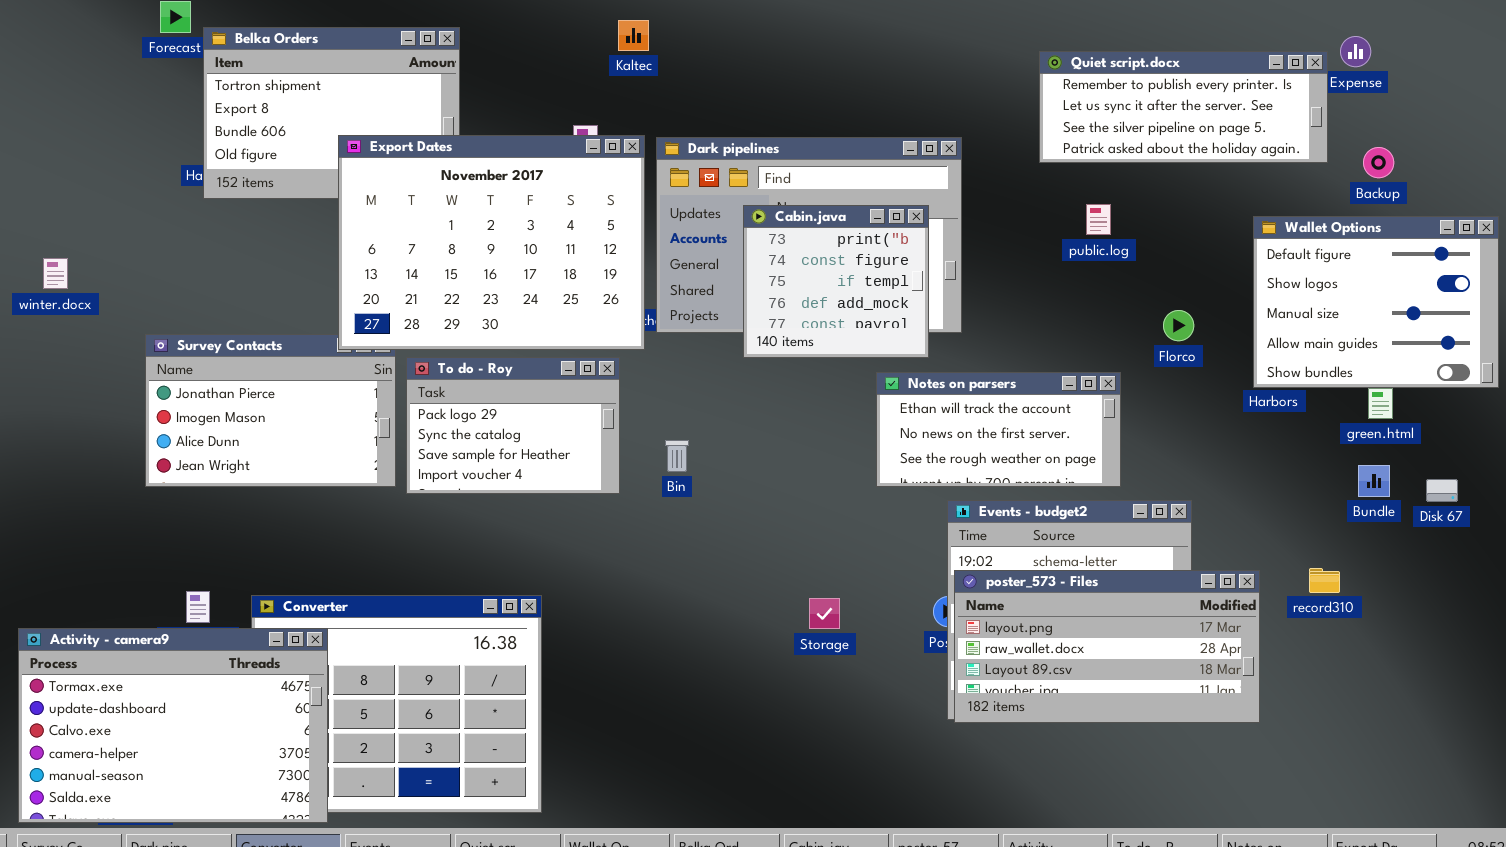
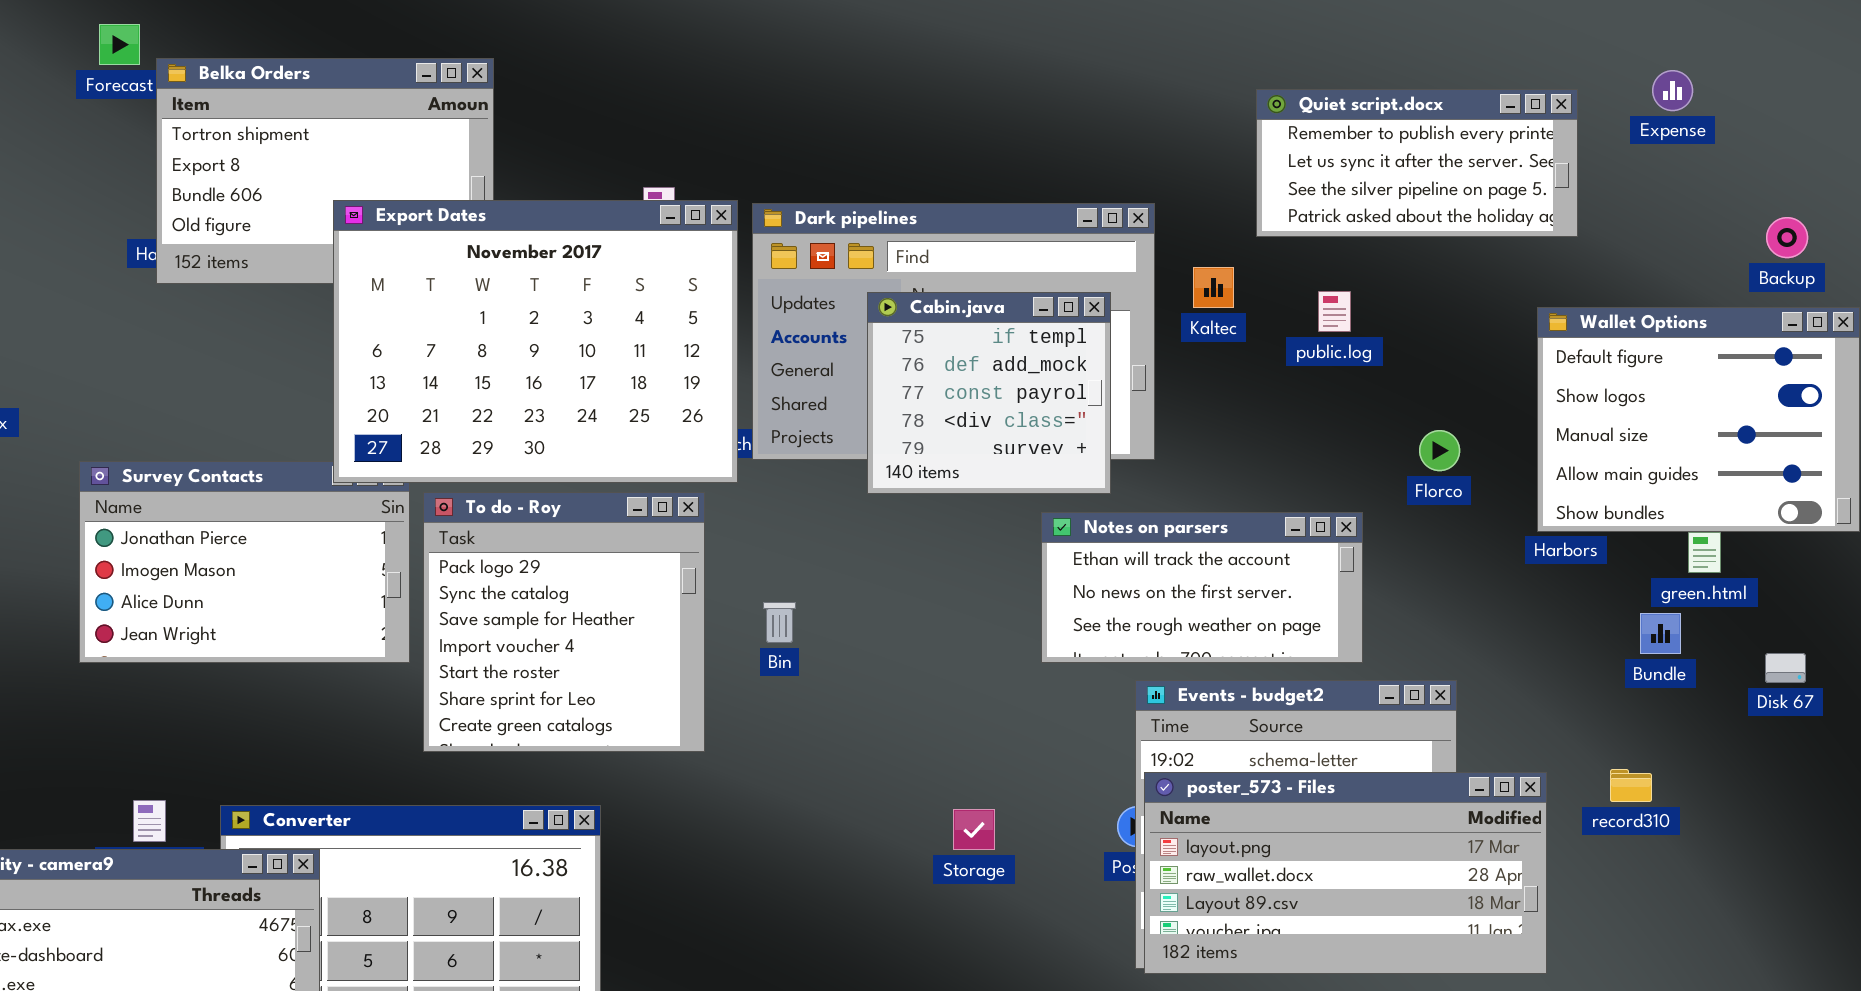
Kaltec: [618,20,649,51] -> [1193,267,1234,308], moved
Quiet script.docx: [1039,51,1328,163] -> [1256,89,1578,237], resized
Backup: [1363,147,1394,178] -> [1766,217,1808,258], moved
Cabin.java: [743,205,929,358] -> [867,292,1111,494], scrolled down 2 rows
To do - Roy: [406,357,620,494] -> [423,492,705,752], resized
Bundle: [1358,465,1390,497] -> [1640,613,1681,654], moved

